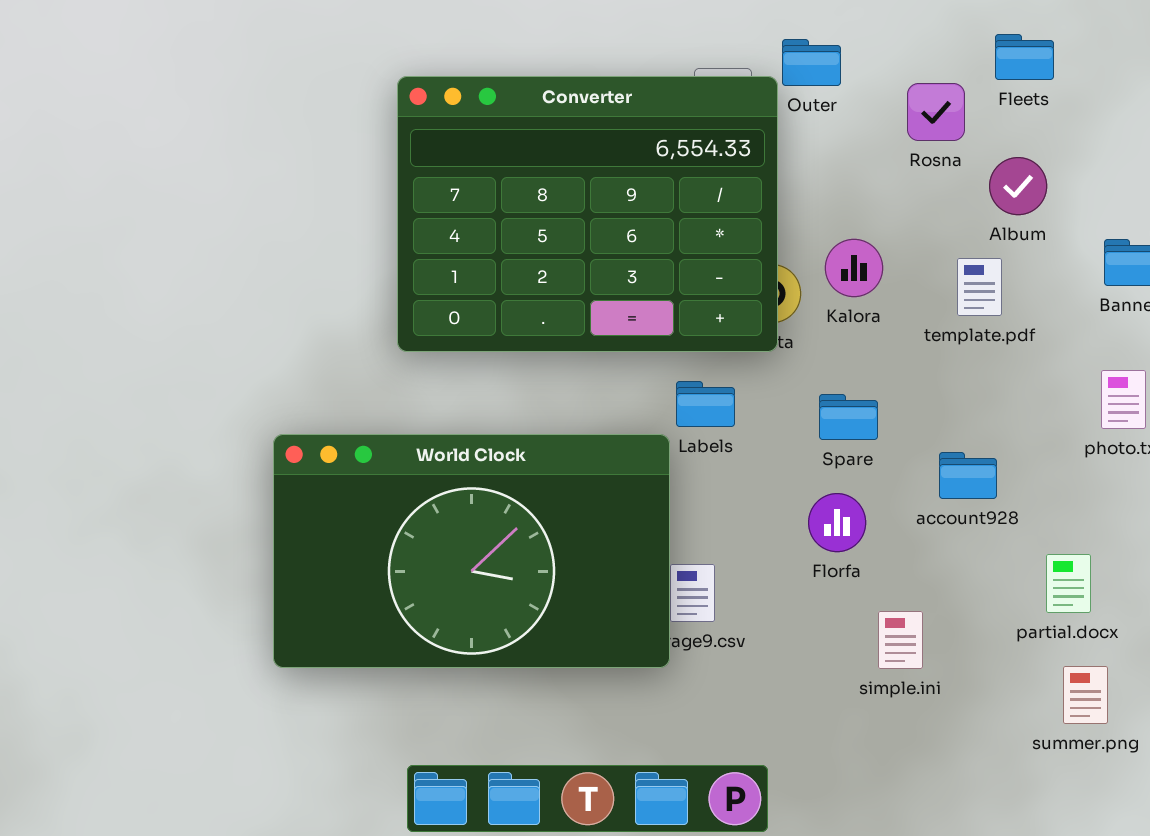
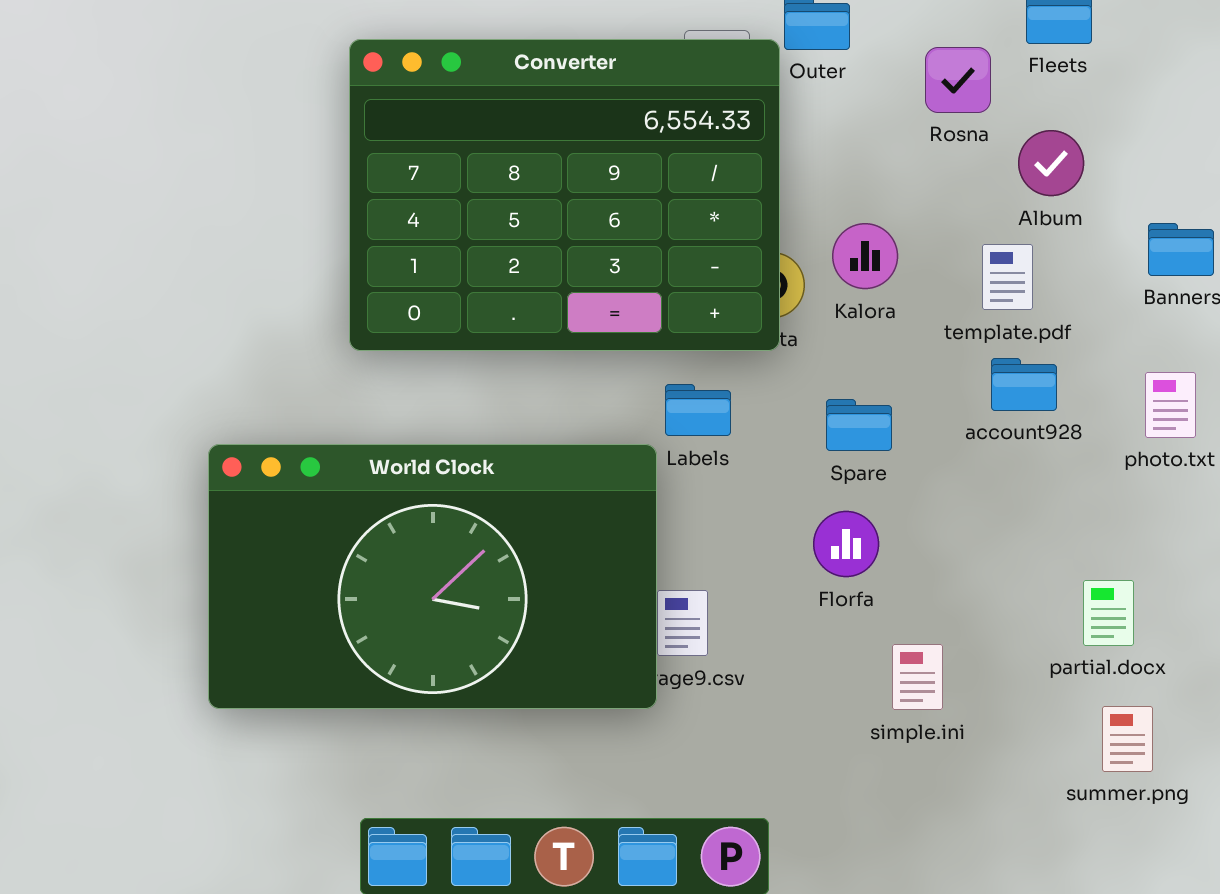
account928: [939,452,997,499] -> [991,358,1057,411], moved

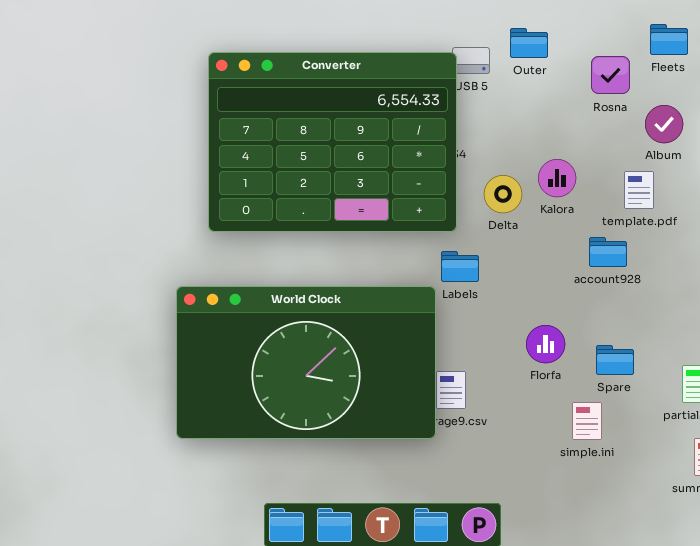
Converter: [349,39,780,351] -> [208,52,457,232], moved
account928: [991,358,1057,411] -> [589,237,627,267], moved
Spare: [826,399,892,451] -> [596,345,634,375], moved

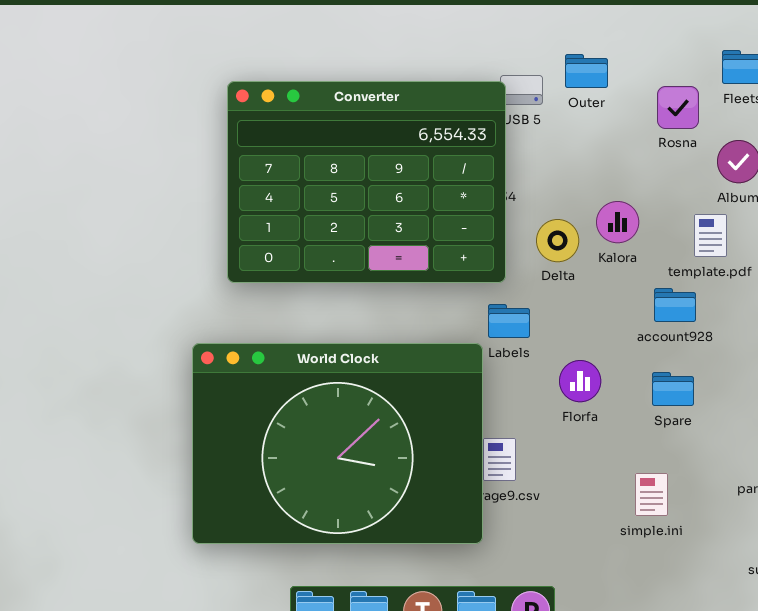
World Clock: [176,286,436,439] -> [192,343,483,544], resized
Florfa: [526,325,565,363] -> [559,360,601,402], moved
Spare: [596,345,634,375] -> [652,372,694,406], moved

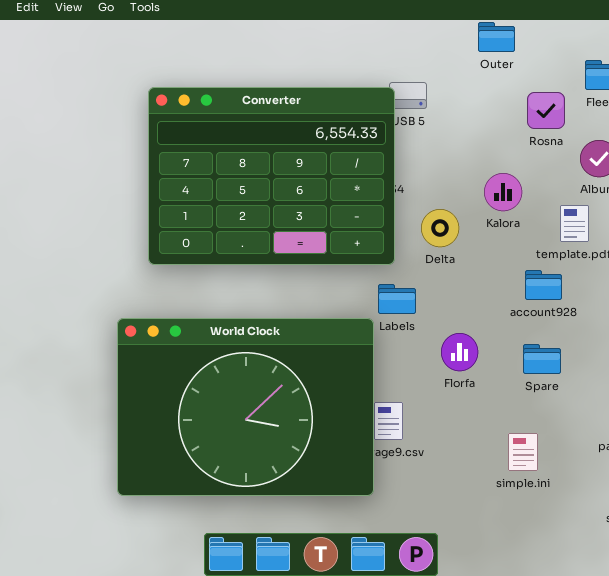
Outer: [565,54,608,88] -> [478,22,515,52], moved
Kalora: [596,201,639,243] -> [484,173,522,211], moved

